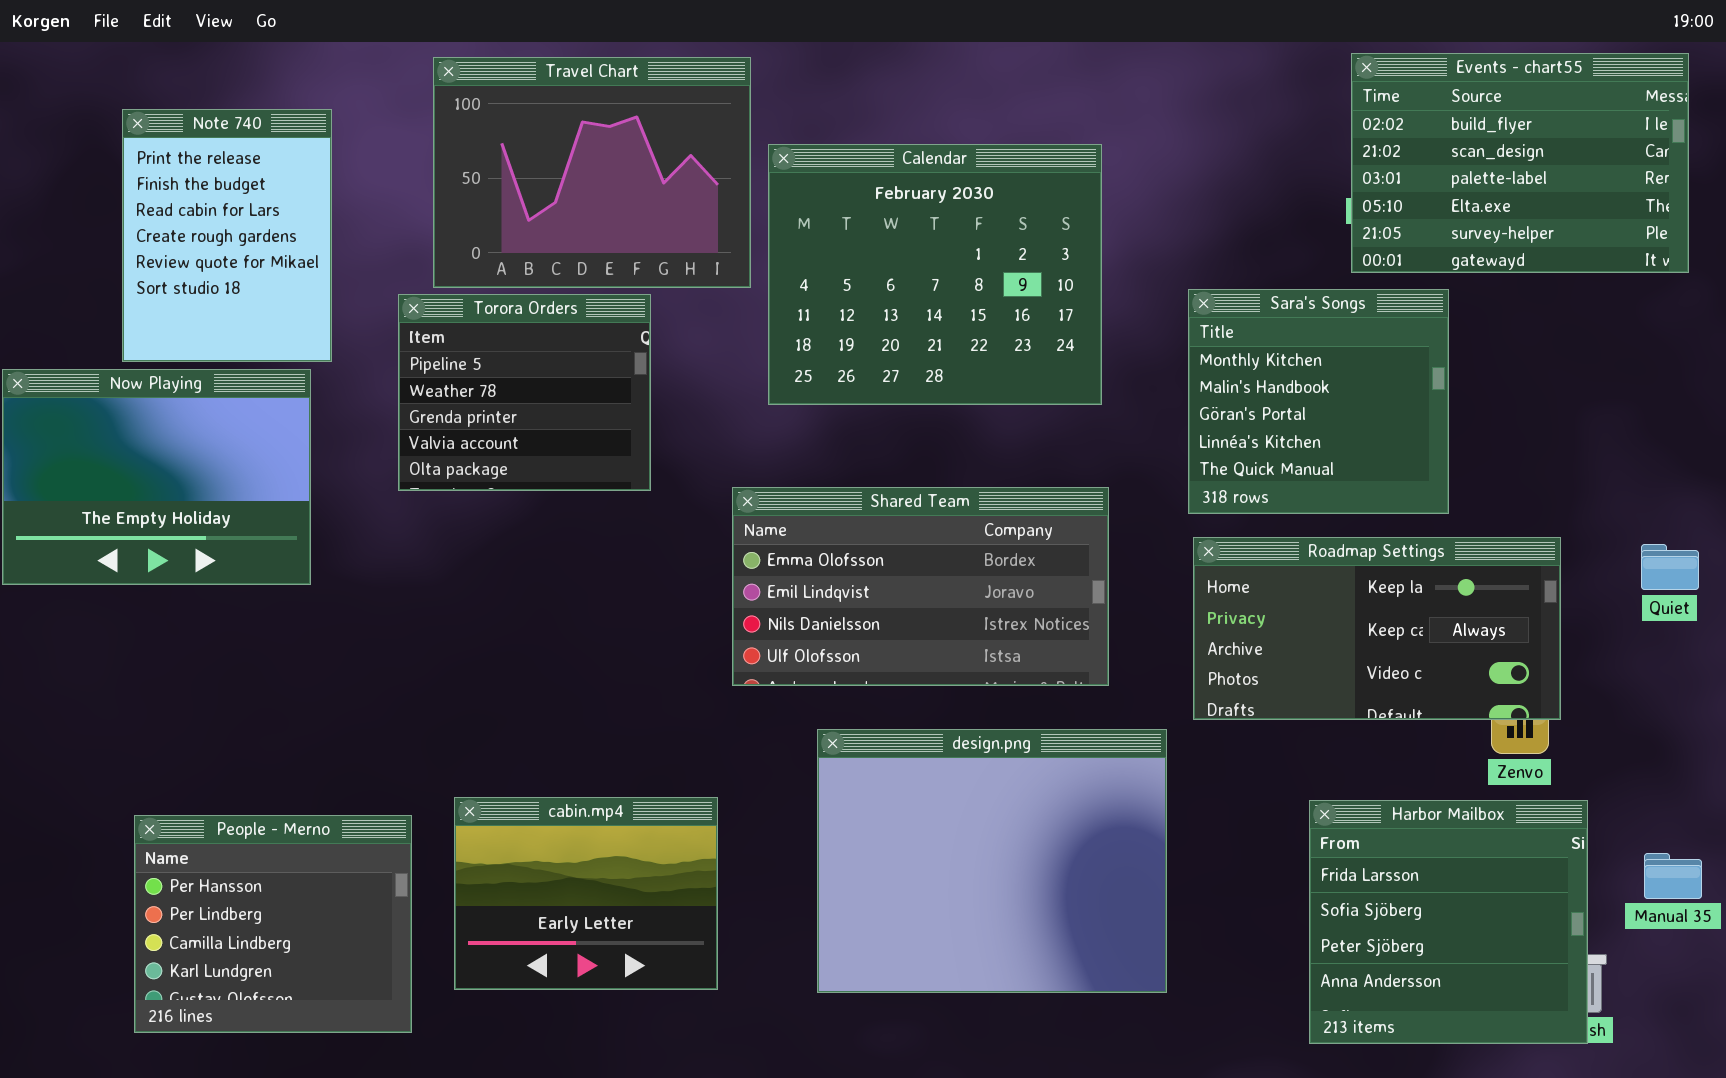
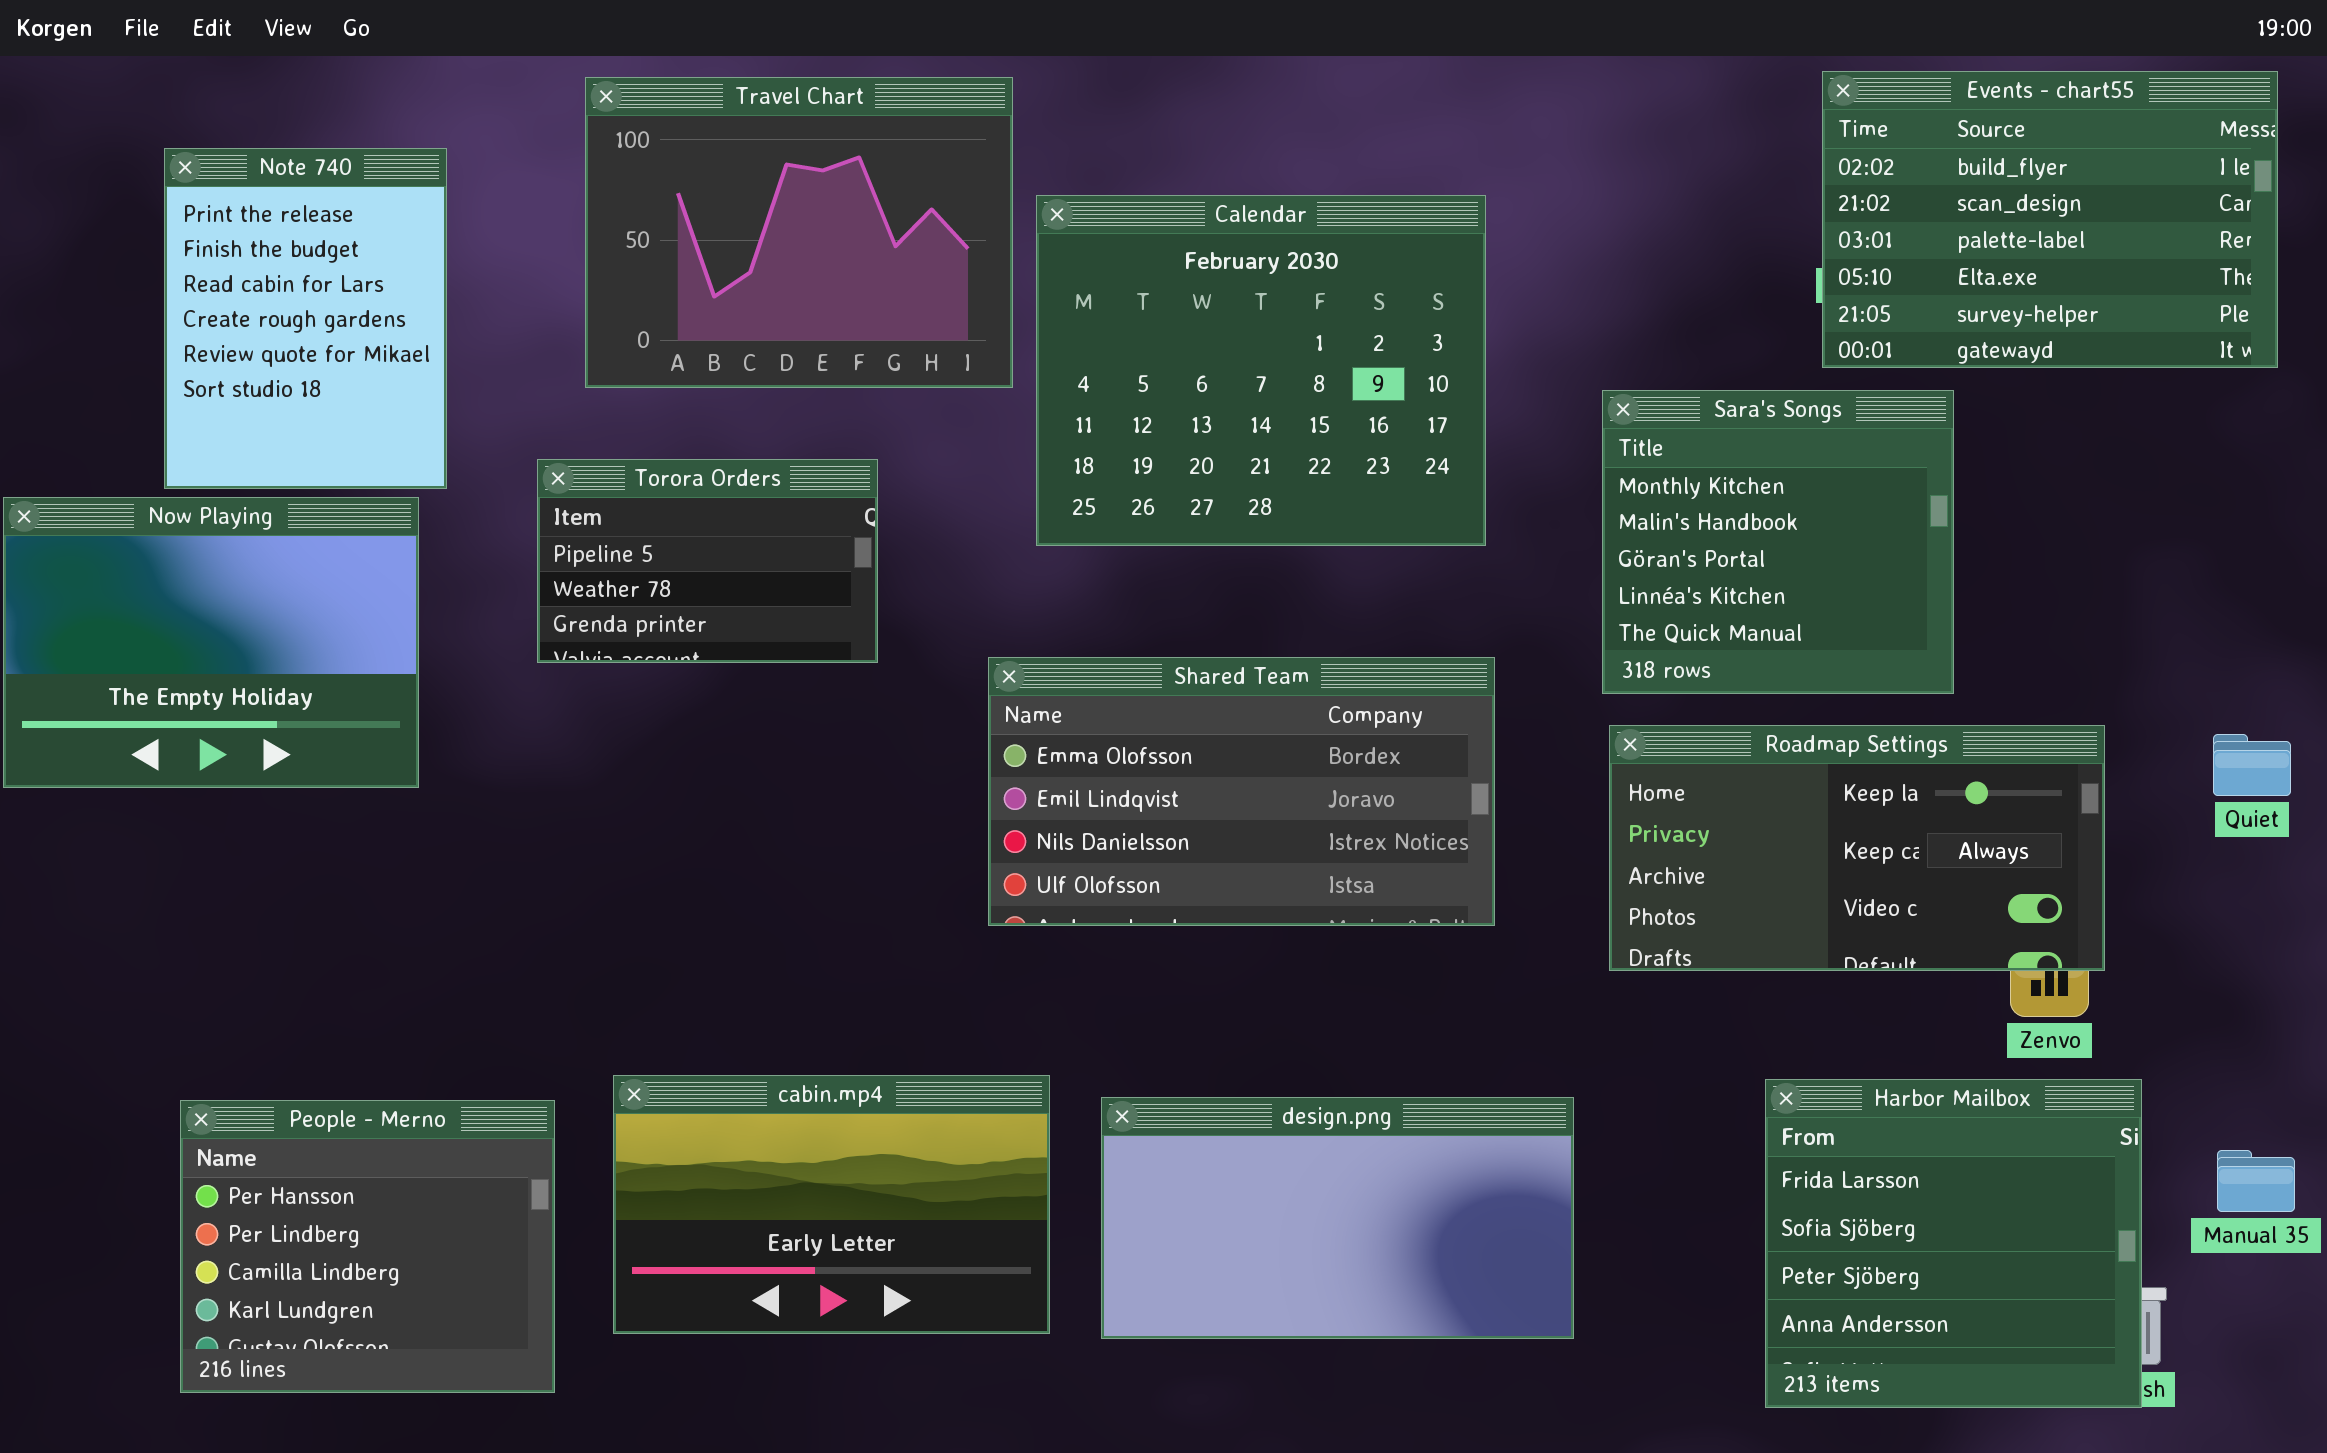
Torora Orders: [398,294,651,491] -> [537,459,878,663], resized
design.png: [817,729,1167,993] -> [1101,1097,1574,1339], resized
cabin.mp4: [454,797,718,990] -> [613,1075,1050,1334], resized

